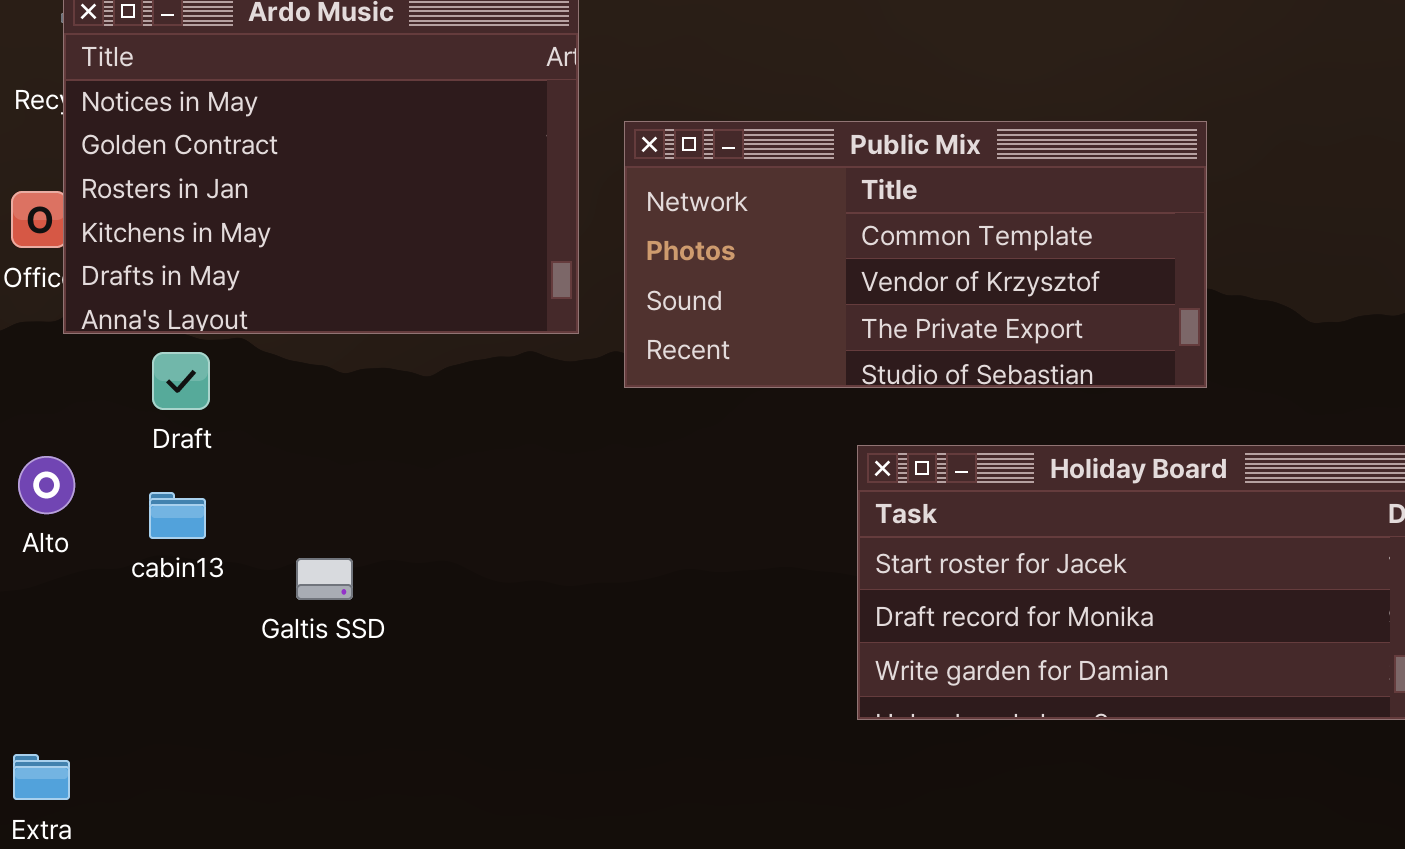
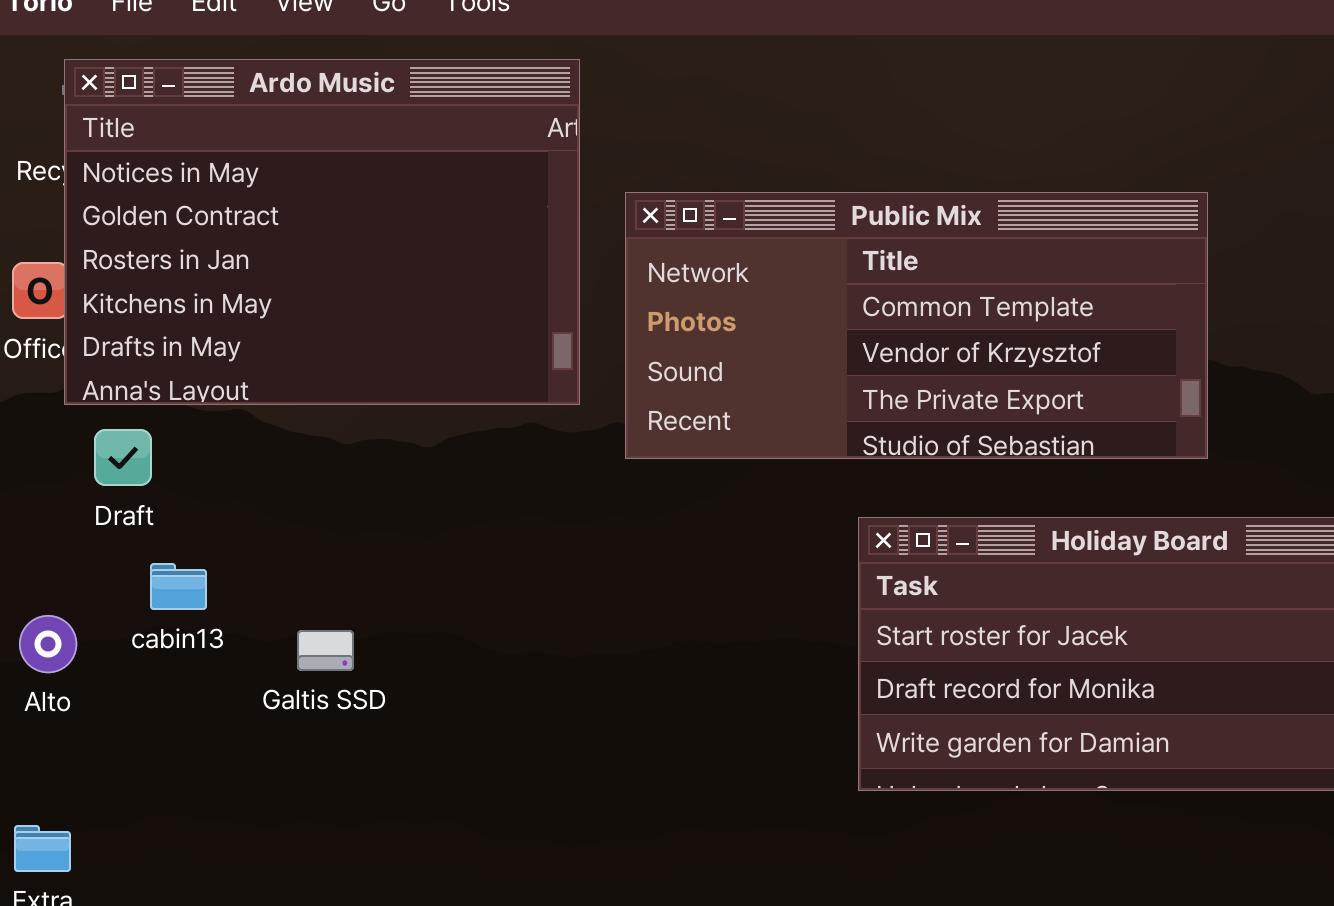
Draft: [152,352,210,410] -> [94,429,152,486], moved
Alto: [18,456,75,514] -> [19,615,77,673], moved

